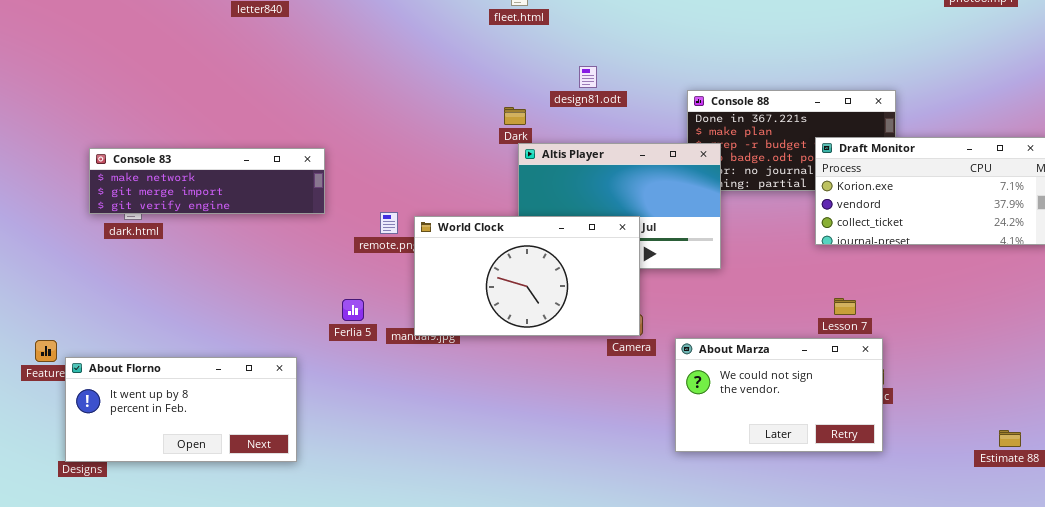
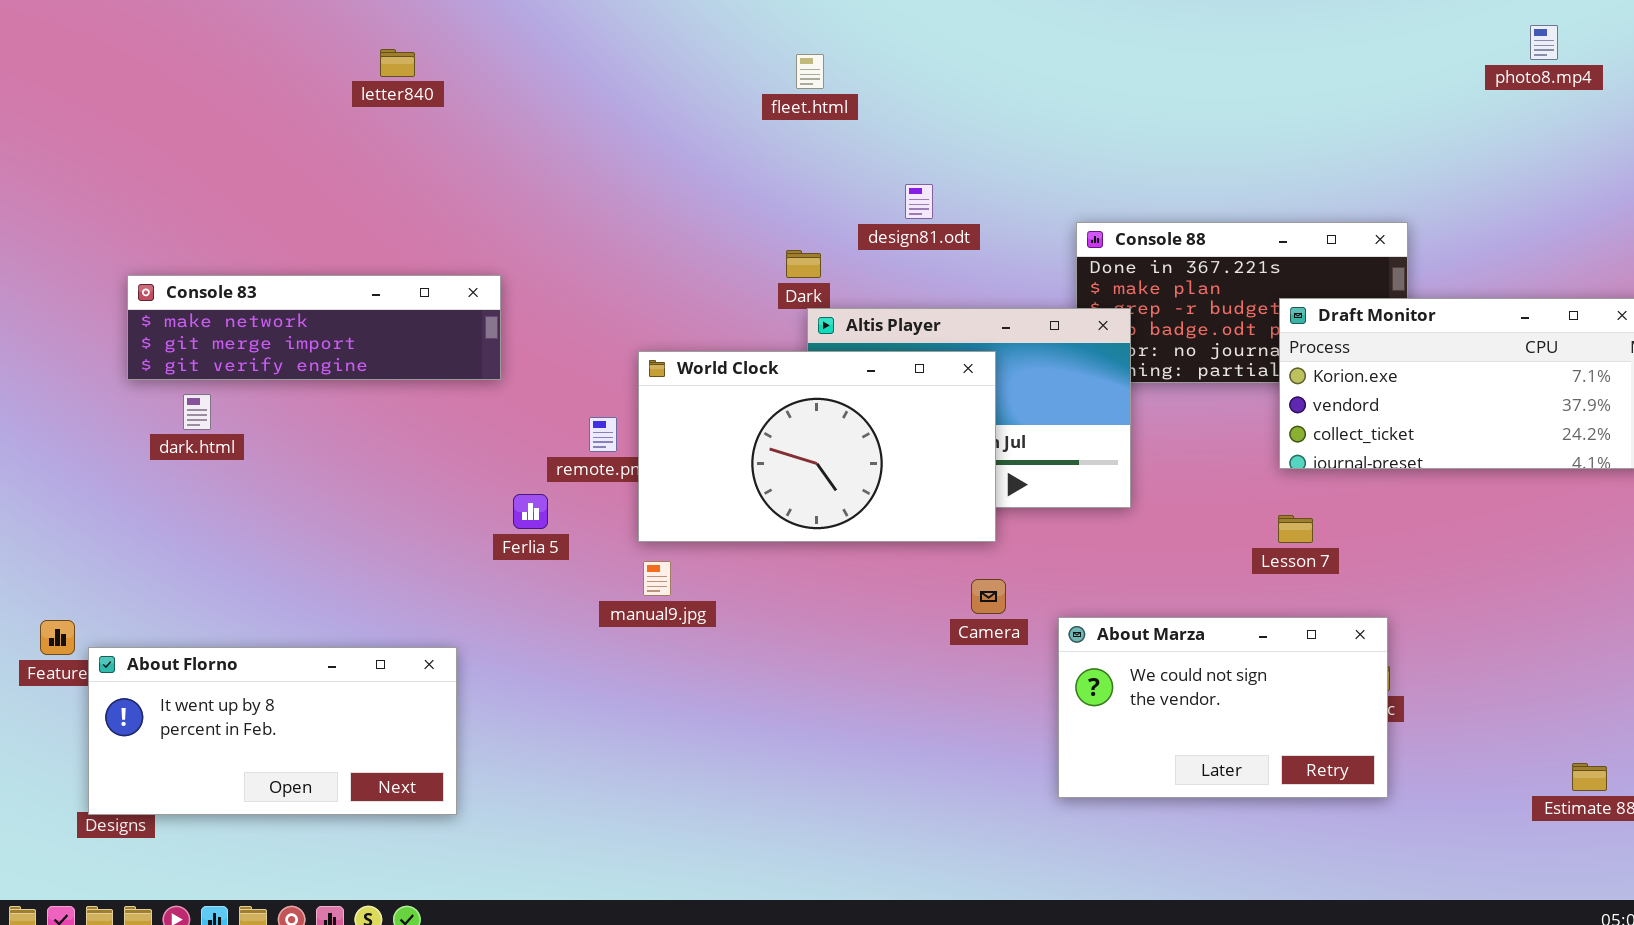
Console 83: [89,148,325,214] -> [127,275,501,380], moved
World Clock: [414,216,640,336] -> [638,351,996,542], moved
Lesson 7: [834,298,856,315] -> [1278,515,1313,543], moved
Ferlia 5: [342,299,364,321] -> [513,494,548,529], moved

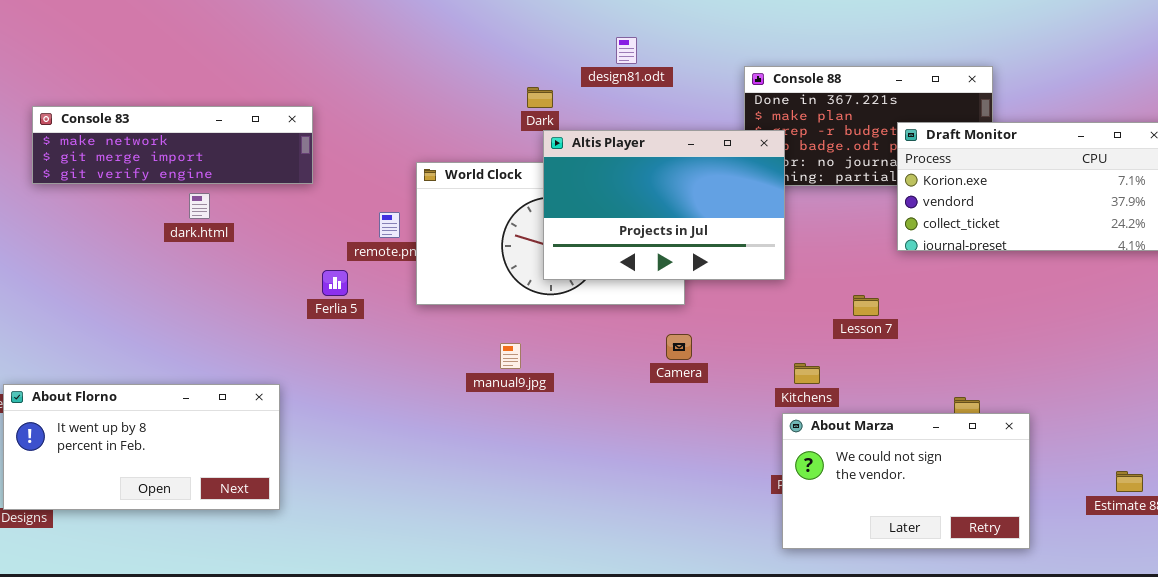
Altis Player: [807,308,1131,508] -> [543,130,785,280], raised
dark.html: [183,394,211,430] -> [189,193,210,219], moved
Lesson 7: [1278,515,1313,543] -> [853,295,879,316], moved
manual9.jpg: [643,561,671,596] -> [500,343,521,369], moved
About Marza: [1058,617,1388,798] -> [782,413,1030,549], moved

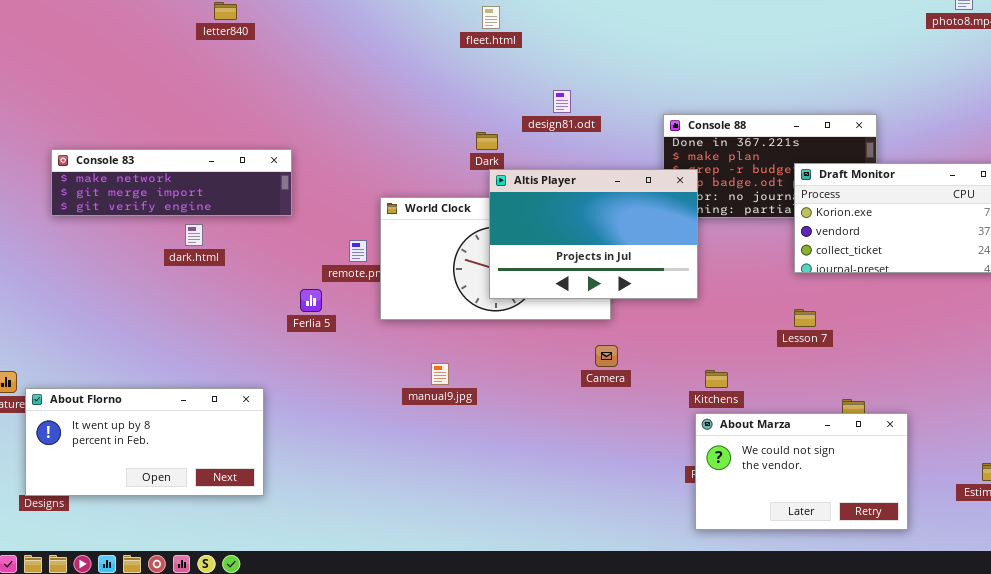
Lesson 7: [853,295,879,316] -> [794,309,816,327], moved
manual9.jpg: [500,343,521,369] -> [431,363,449,385], moved

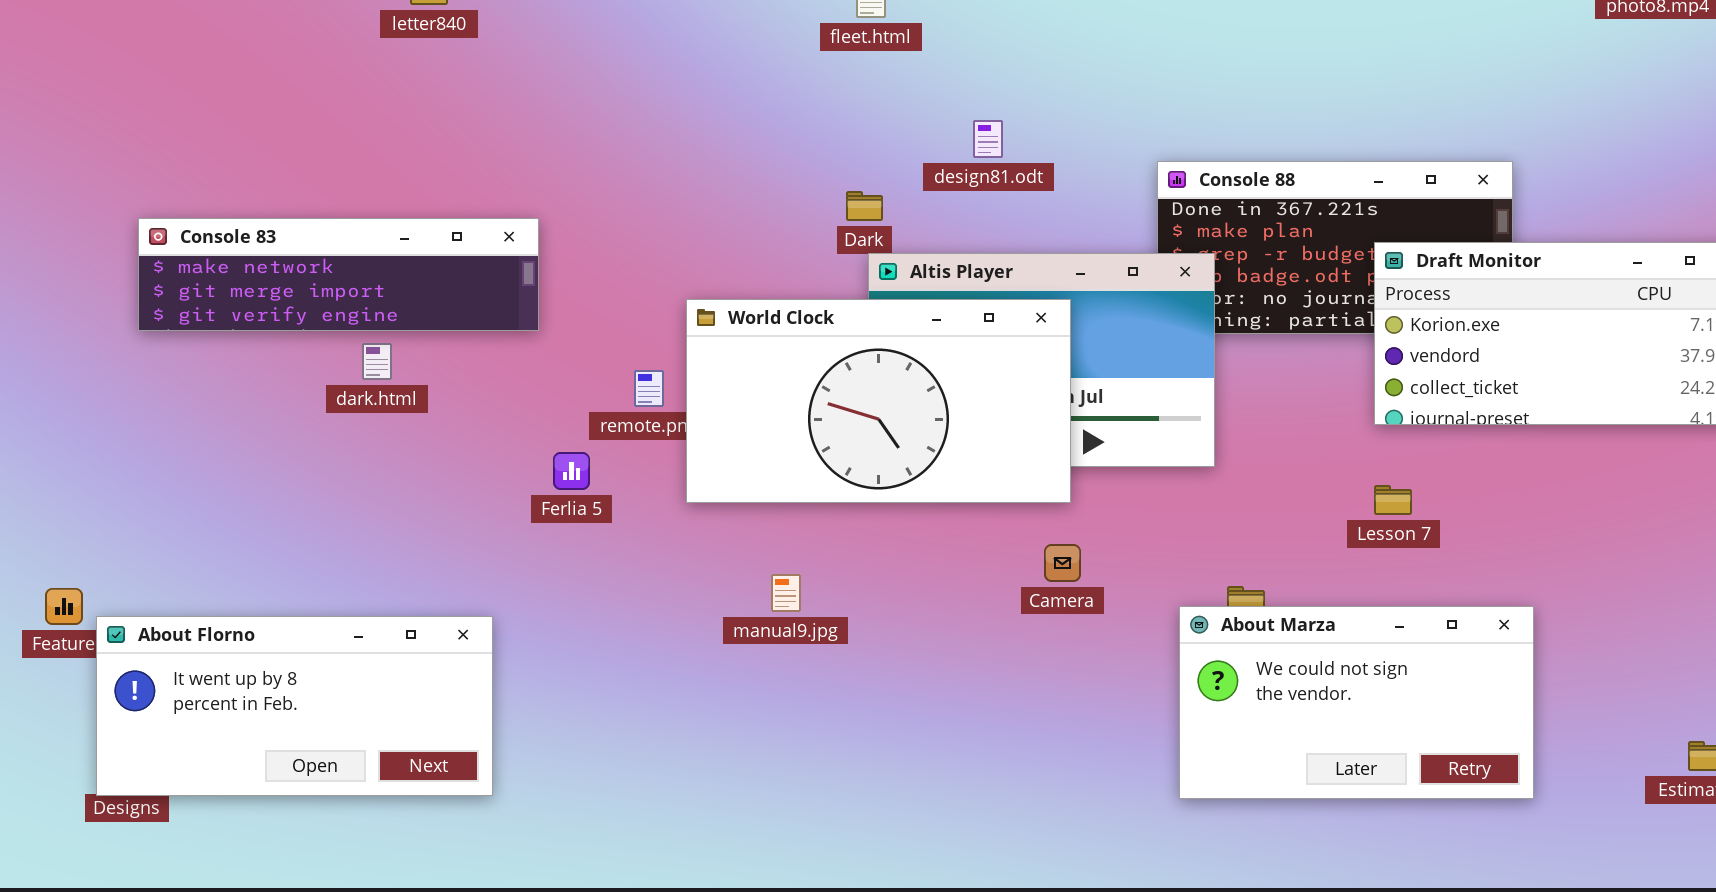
World Clock: [380,197,611,320] -> [686,299,1071,503], raised
About Marza: [695,413,908,530] -> [1179,606,1534,799], moved

